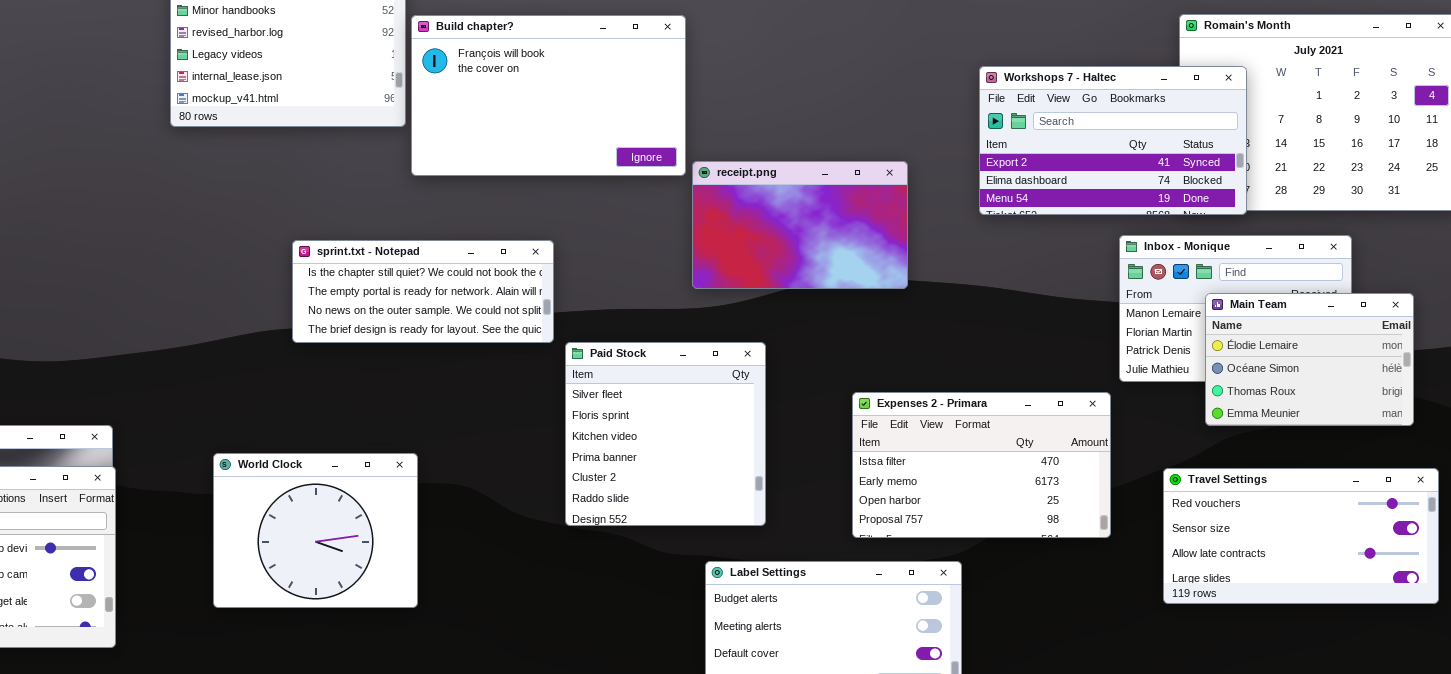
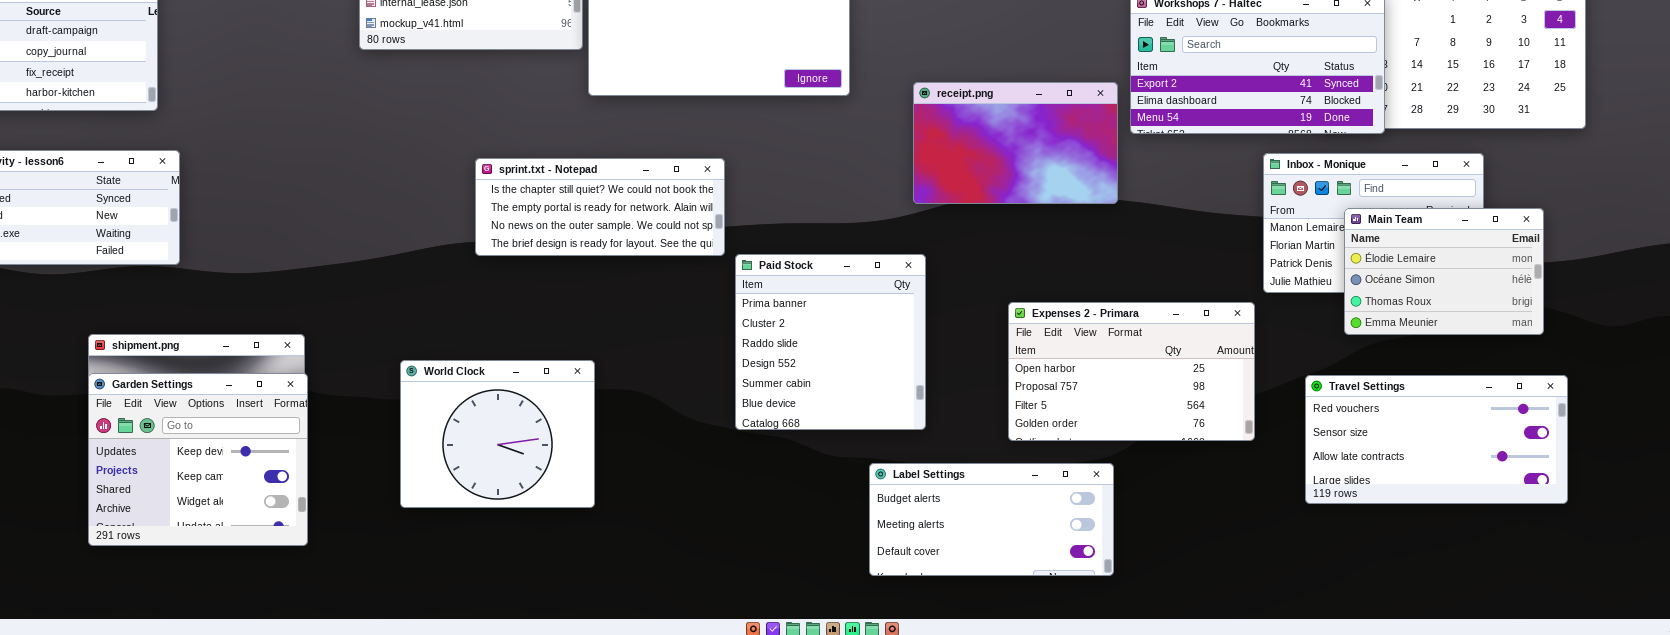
receipt.png: [692,161,908,289] -> [913,82,1118,204], moved
Paid Stock: [565,342,766,526] -> [735,254,926,430], scrolled down 3 rows
Expenses 2 - Primara: [852,392,1111,538] -> [1008,302,1255,441], scrolled down 2 rows

